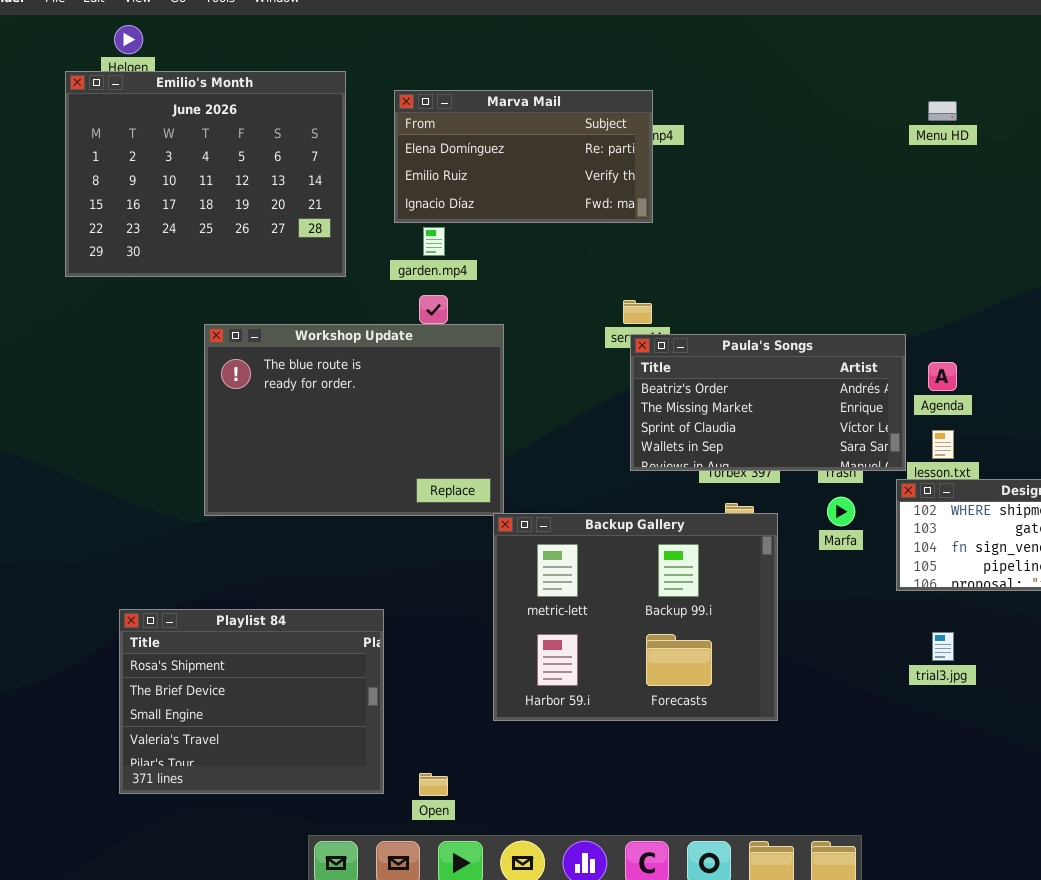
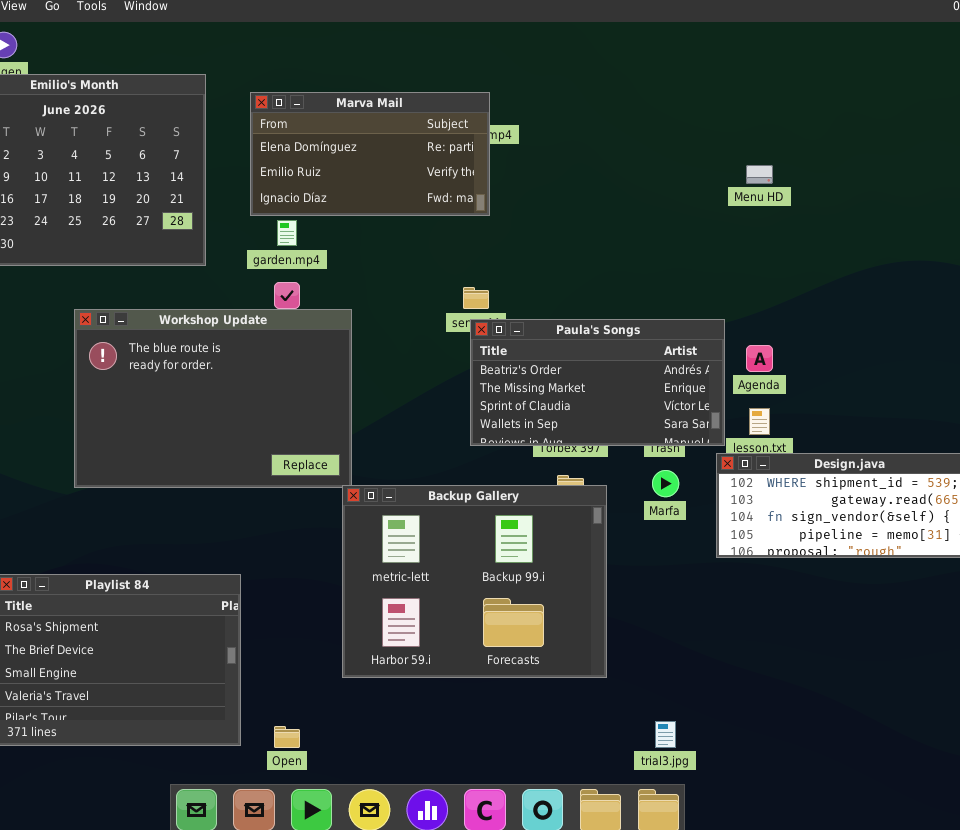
Menu HD: [928,101,957,121] -> [746,165,773,184], moved
trial3.jpg: [932,632,954,661] -> [655,721,676,748], moved

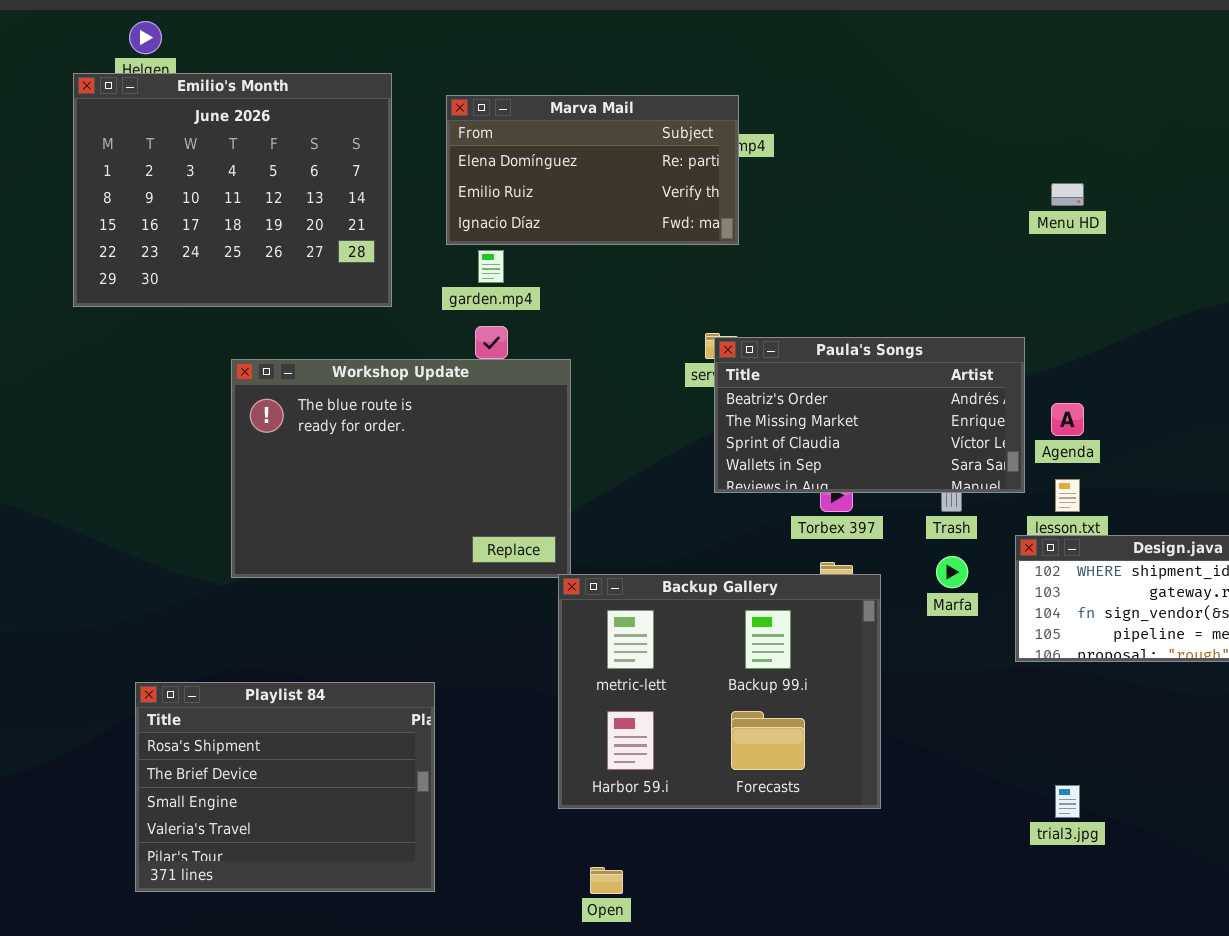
Paula's Songs: [470,319,725,446] -> [714,337,1025,493], moved
trial3.jpg: [655,721,676,748] -> [1055,785,1080,818], moved
Open: [274,726,300,748] -> [590,867,623,894], moved

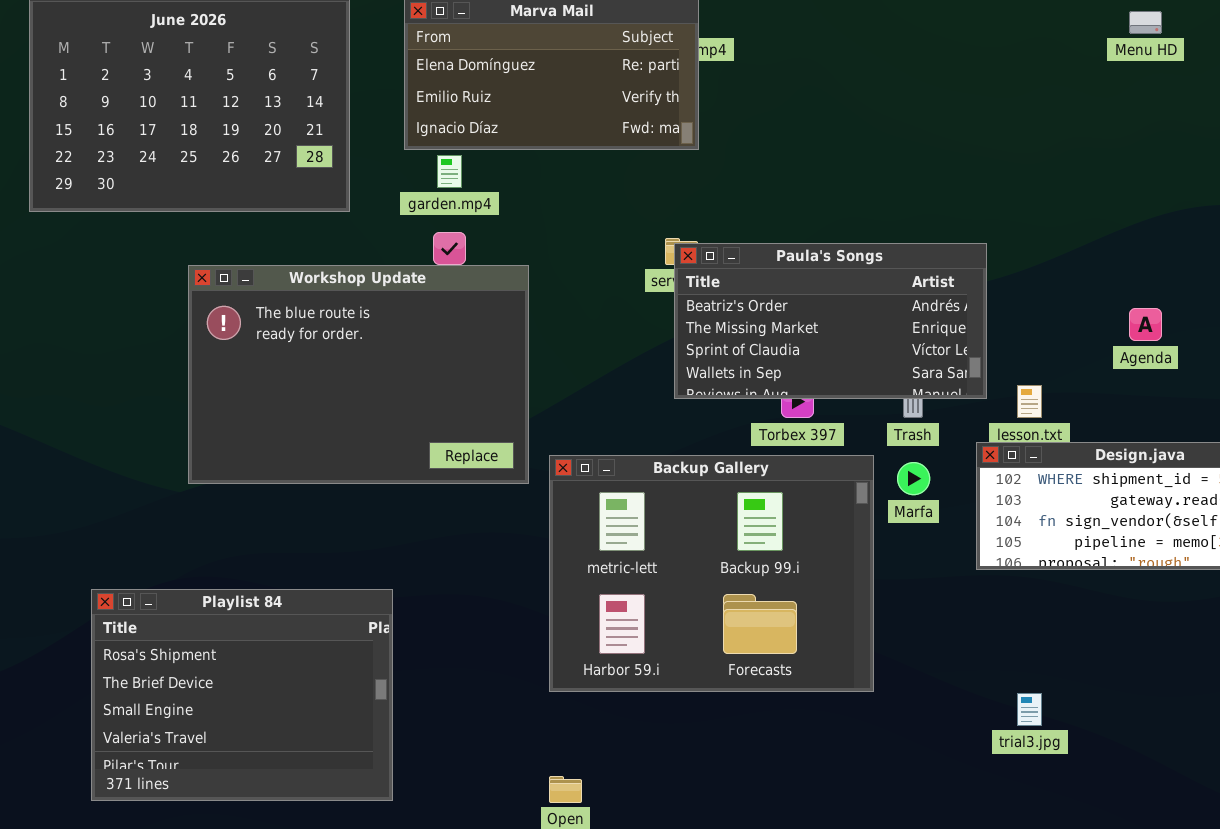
Menu HD: [1051,183,1084,206] -> [1129,11,1162,34], moved
Agenda: [1051,403,1084,436] -> [1129,308,1162,341], moved
Backup Gallery: [558,574,881,809] -> [549,455,874,692], moved

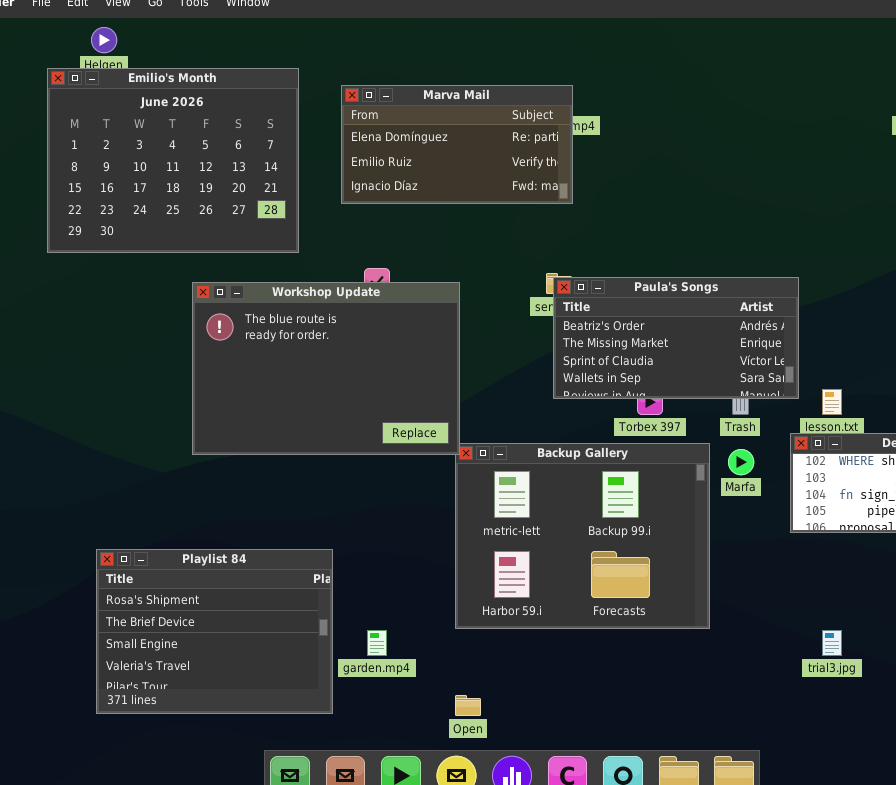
garden.mp4: [437,155,462,188] -> [367,630,387,656], moved
Workshop Update: [188,265,529,484] -> [192,282,460,455], moved

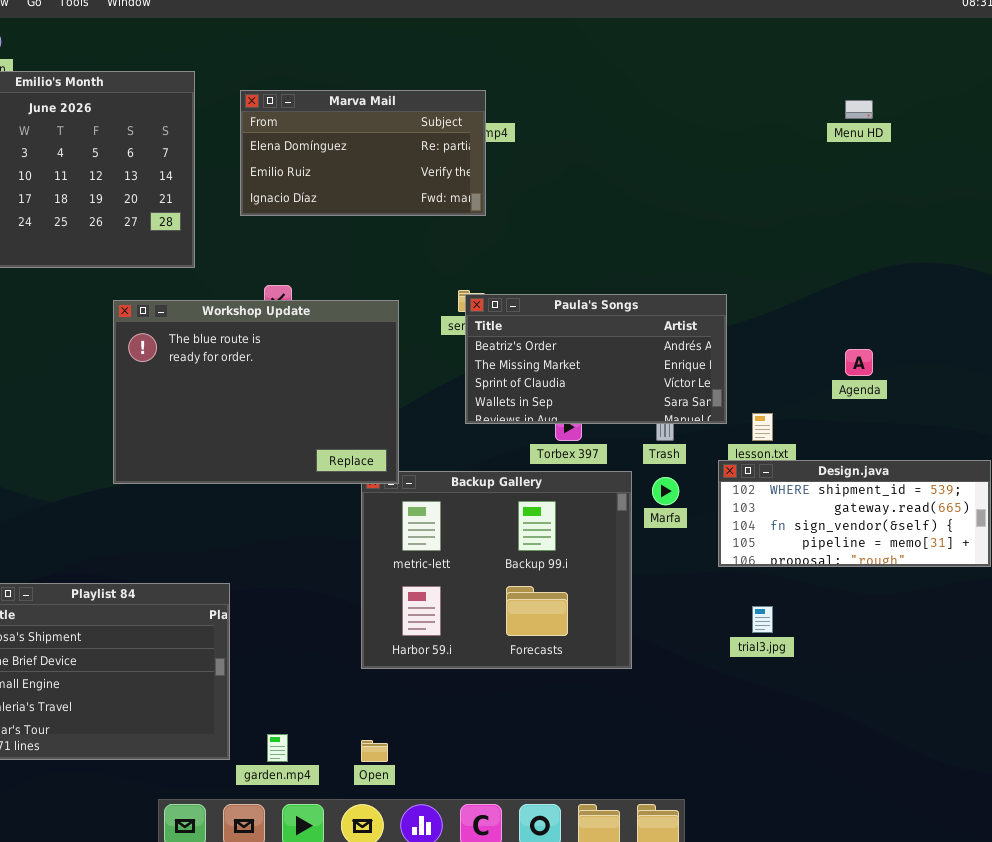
Workshop Update: [192,282,460,455] -> [113,300,399,484], moved
garden.mp4: [367,630,387,656] -> [267,734,288,762], moved
trial3.jpg: [822,630,842,656] -> [752,606,773,633], moved

